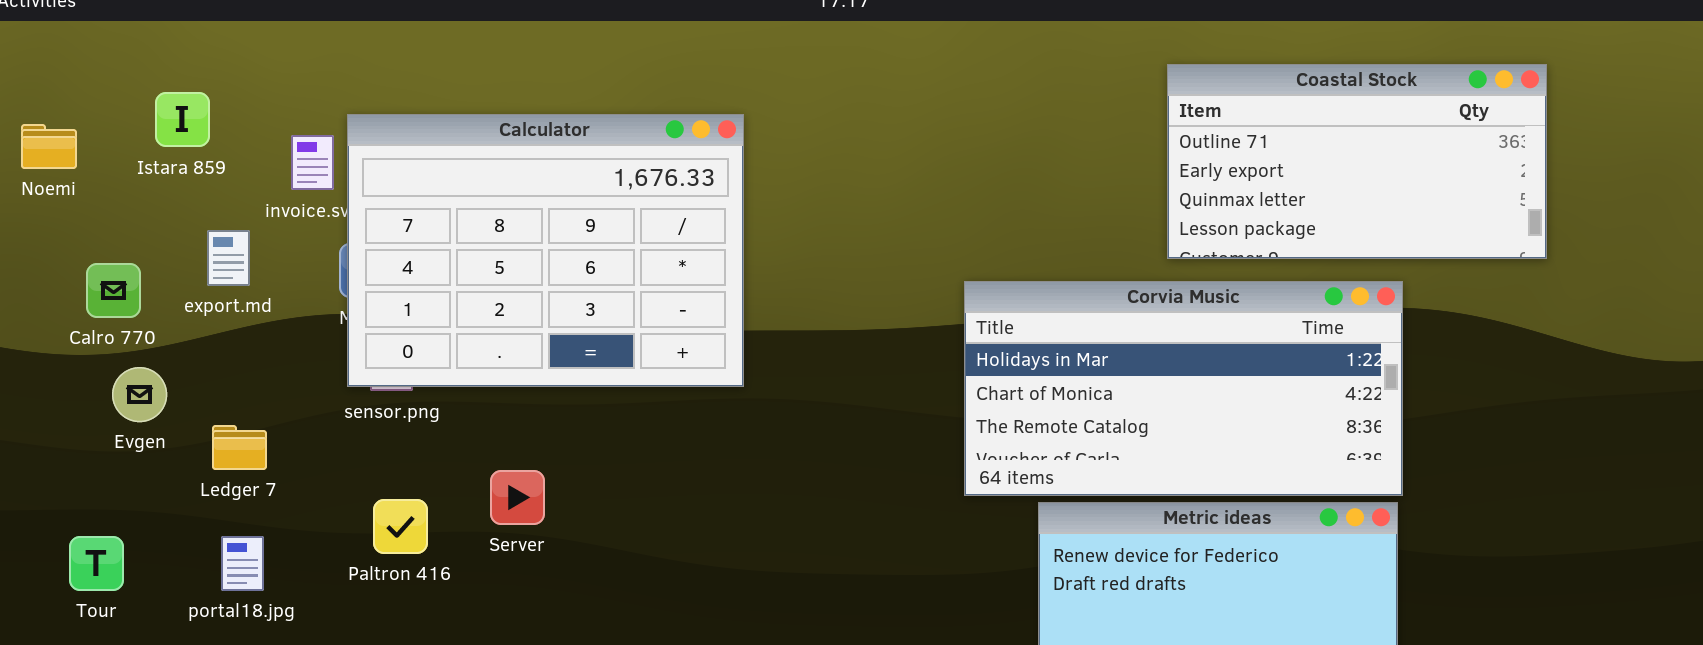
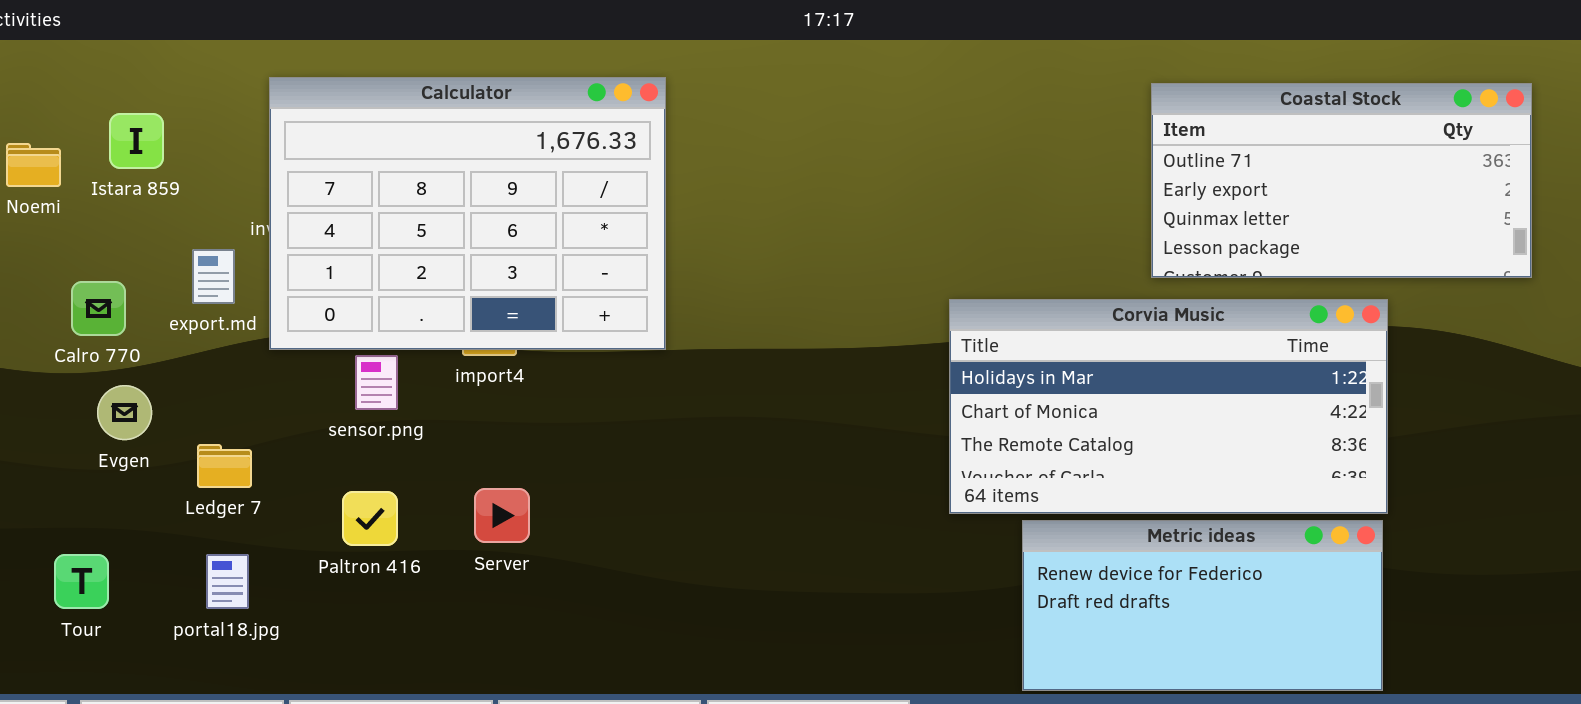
Istara 859: [155,92,210,147] -> [109,113,164,169], moved
Calculator: [347,114,744,387] -> [269,77,666,350], moved
Paltron 416: [373,499,428,554] -> [342,491,398,546], moved

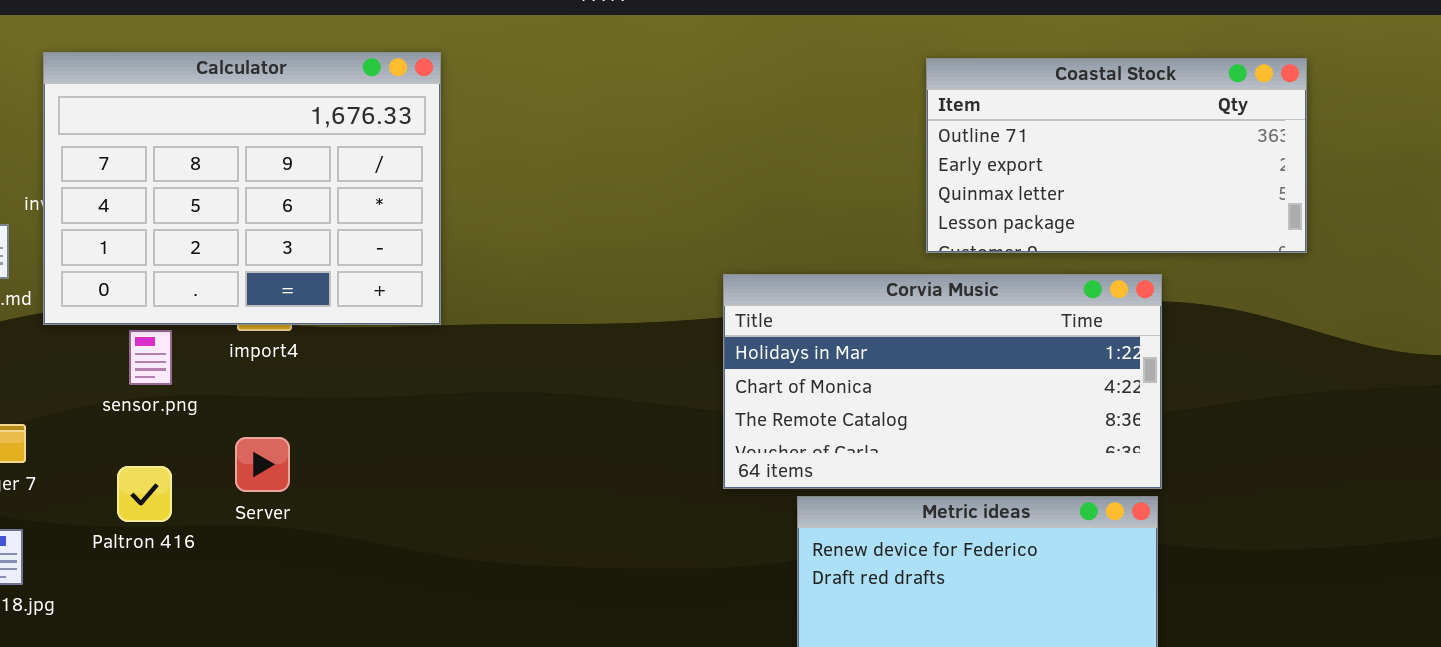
Server: [474,488,530,543] -> [235,437,290,492], moved

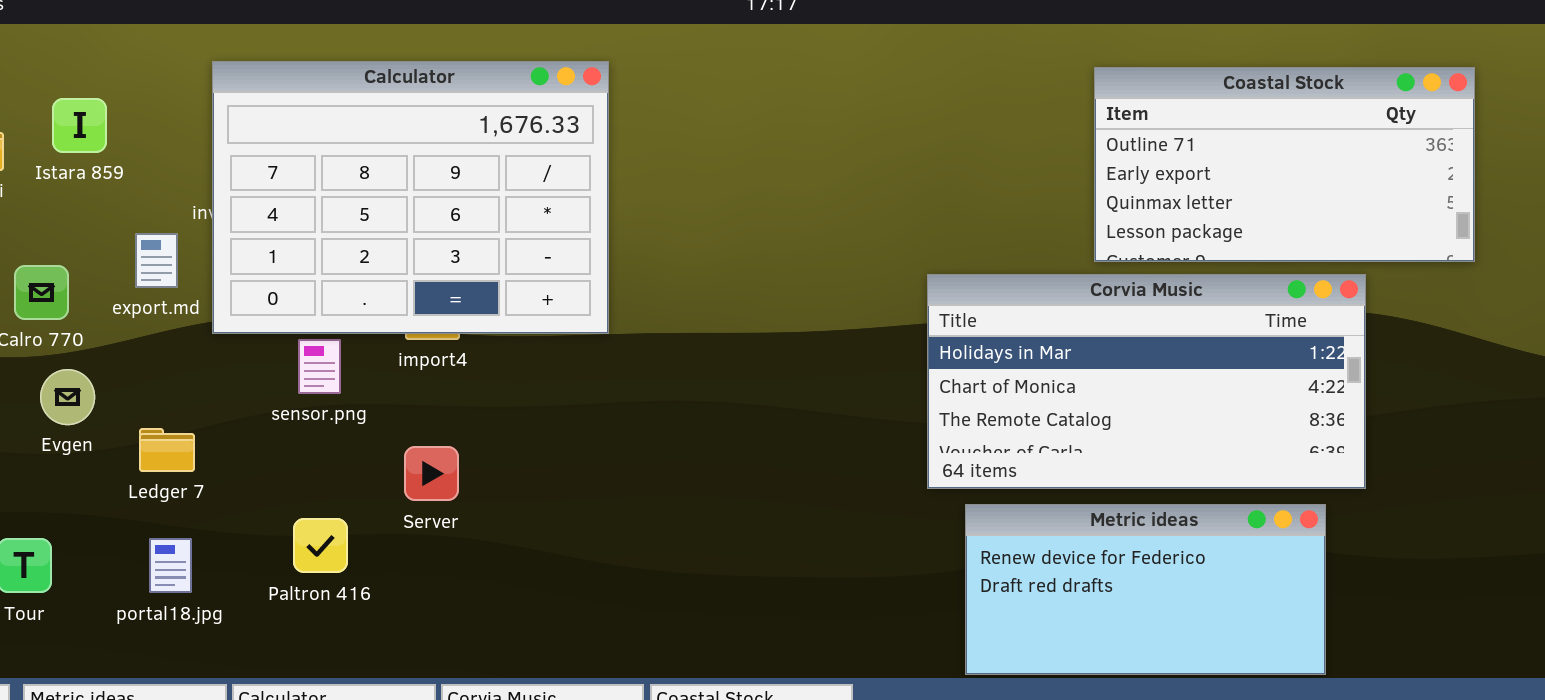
Corvia Music: [723,274,1162,489] -> [927,274,1366,489], moved
Paltron 416: [117,466,172,522] -> [293,518,348,573], moved

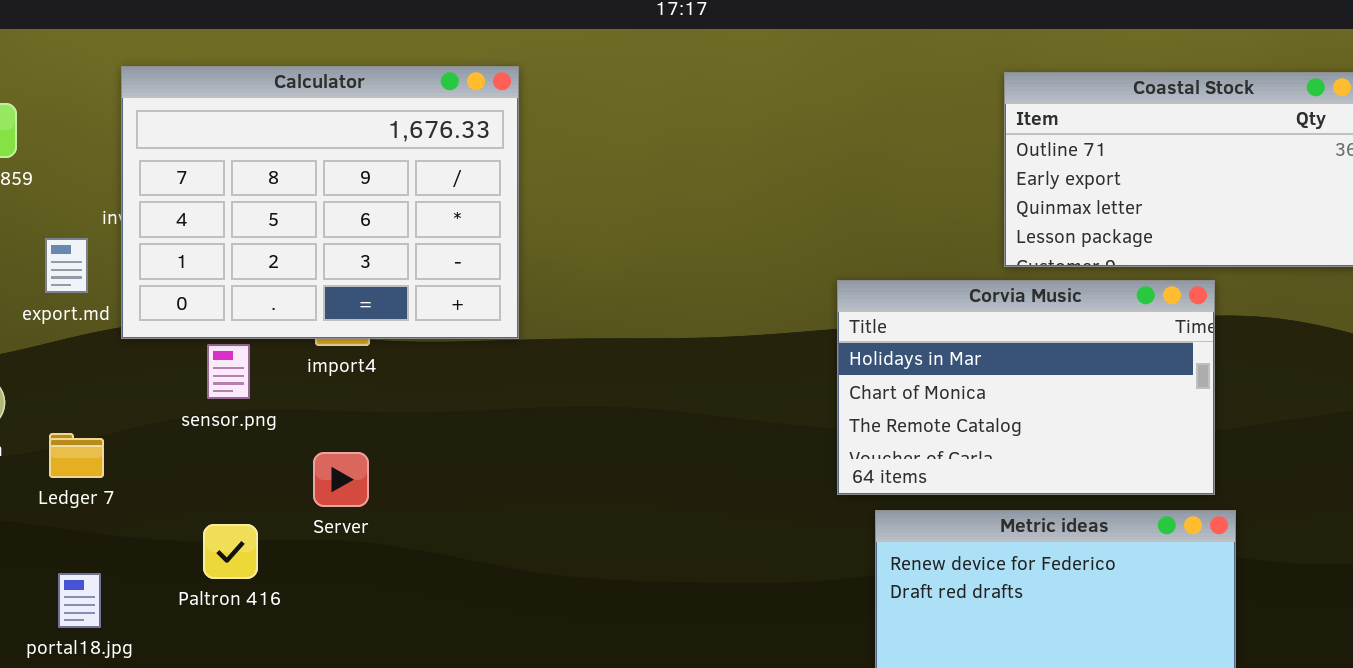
Corvia Music: [927,274,1366,489] -> [837,280,1215,495], resized
portal18.jpg: [149,538,192,593] -> [58,573,101,628], moved

